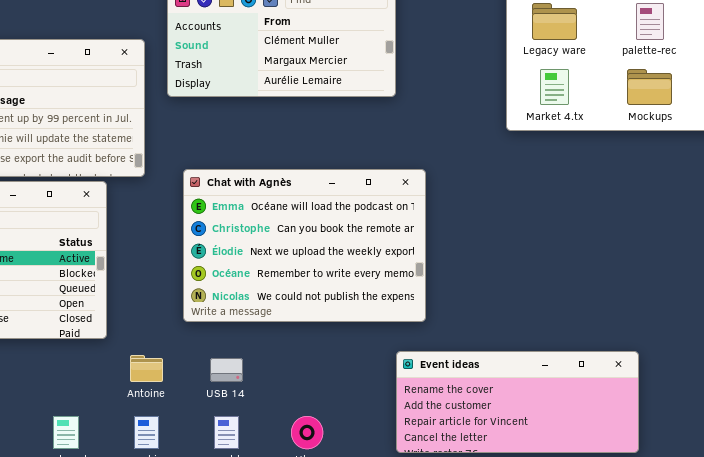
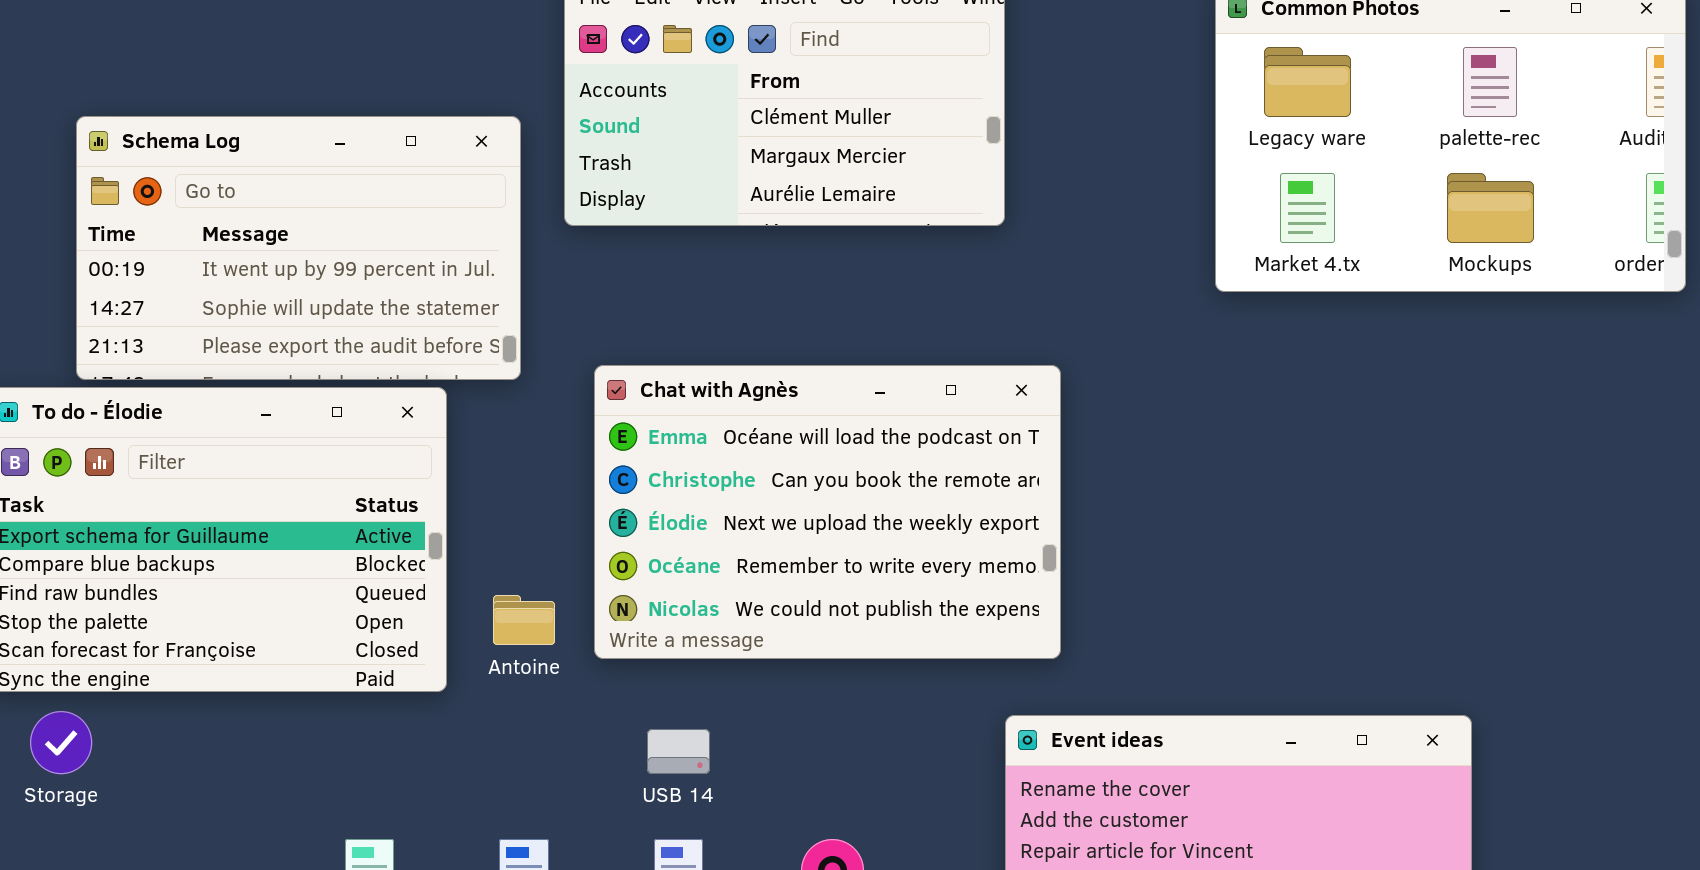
Antoine: [130,355,163,382] -> [493,595,555,645], moved

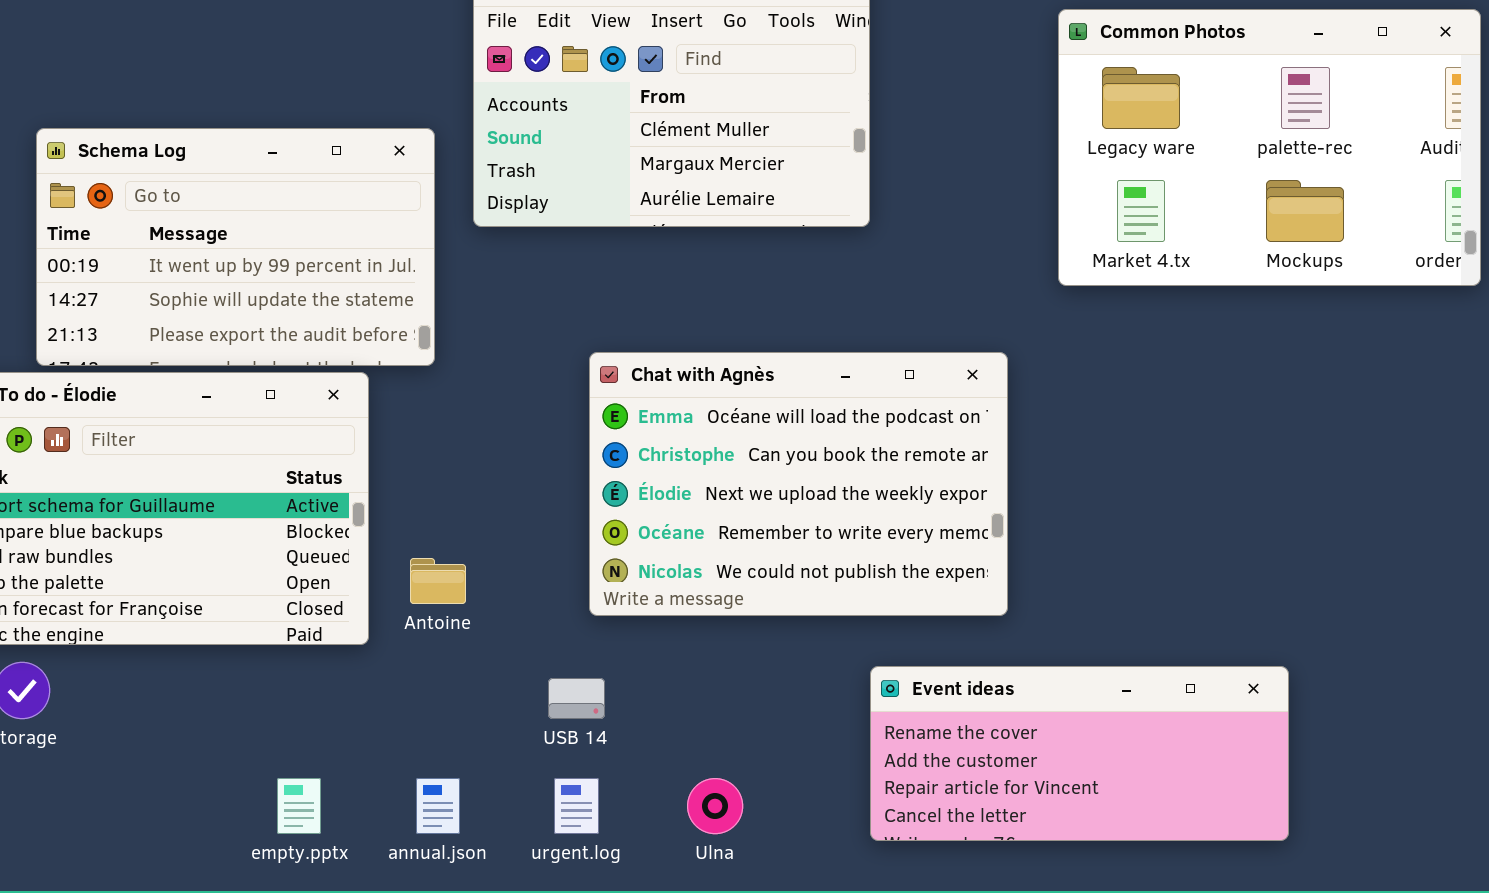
Chat with Agnès: [594,365,1061,659] -> [589,352,1008,616], moved

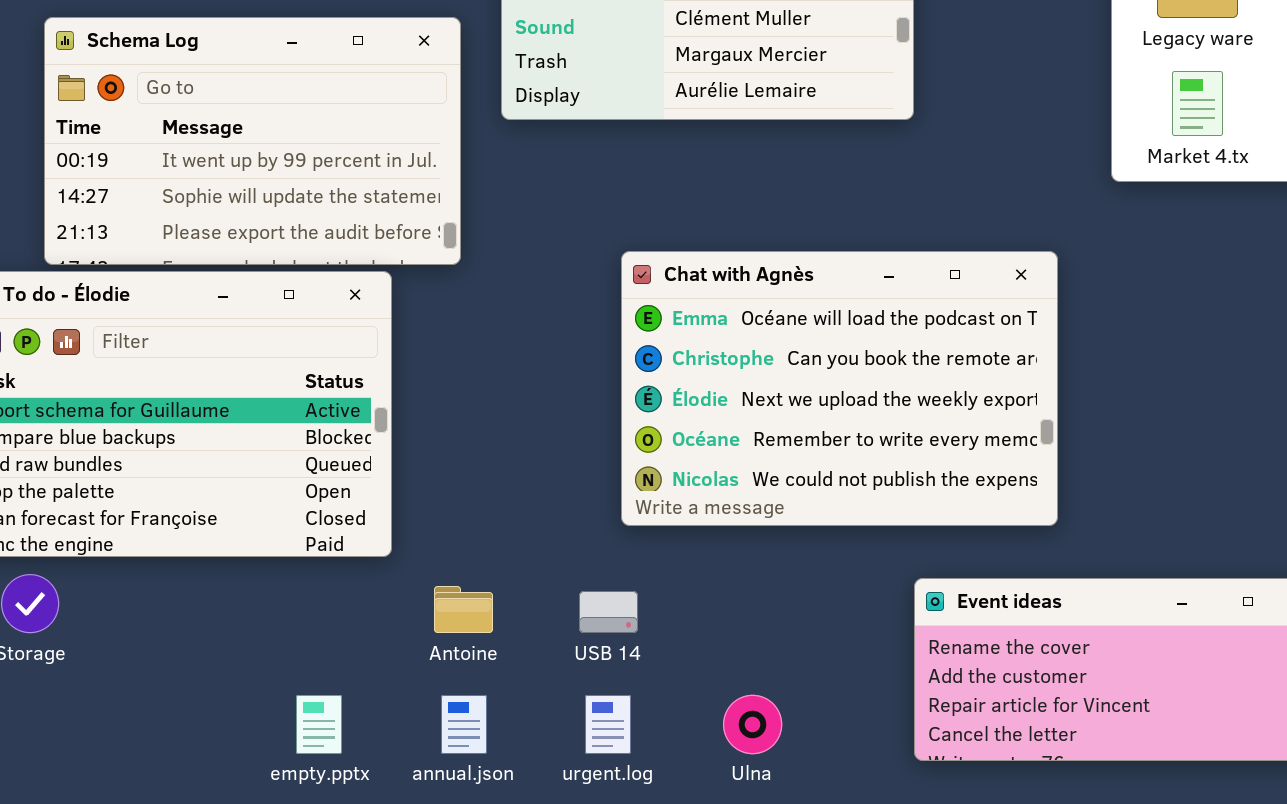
Antoine: [410,558,466,604] -> [434,586,493,633], moved

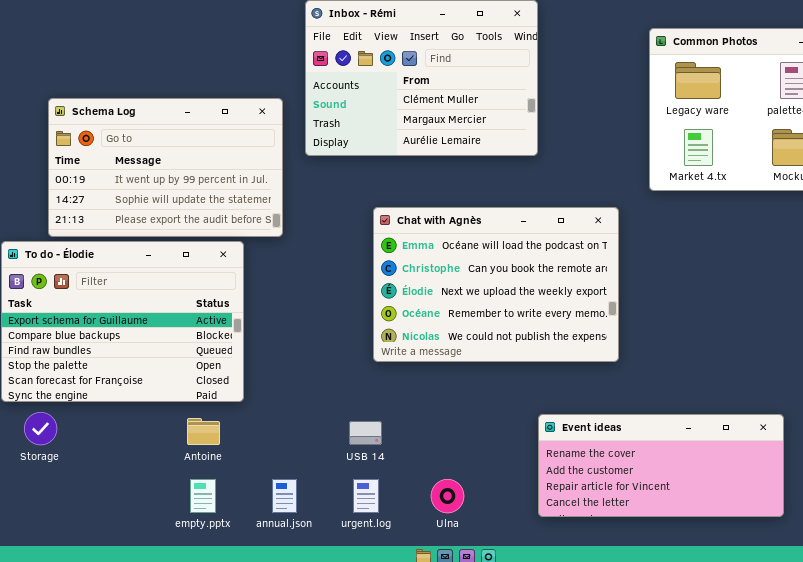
Chat with Agnès: [621,251,1058,526] -> [373,207,619,362], moved
Antoine: [434,586,493,633] -> [187,418,220,445], moved

